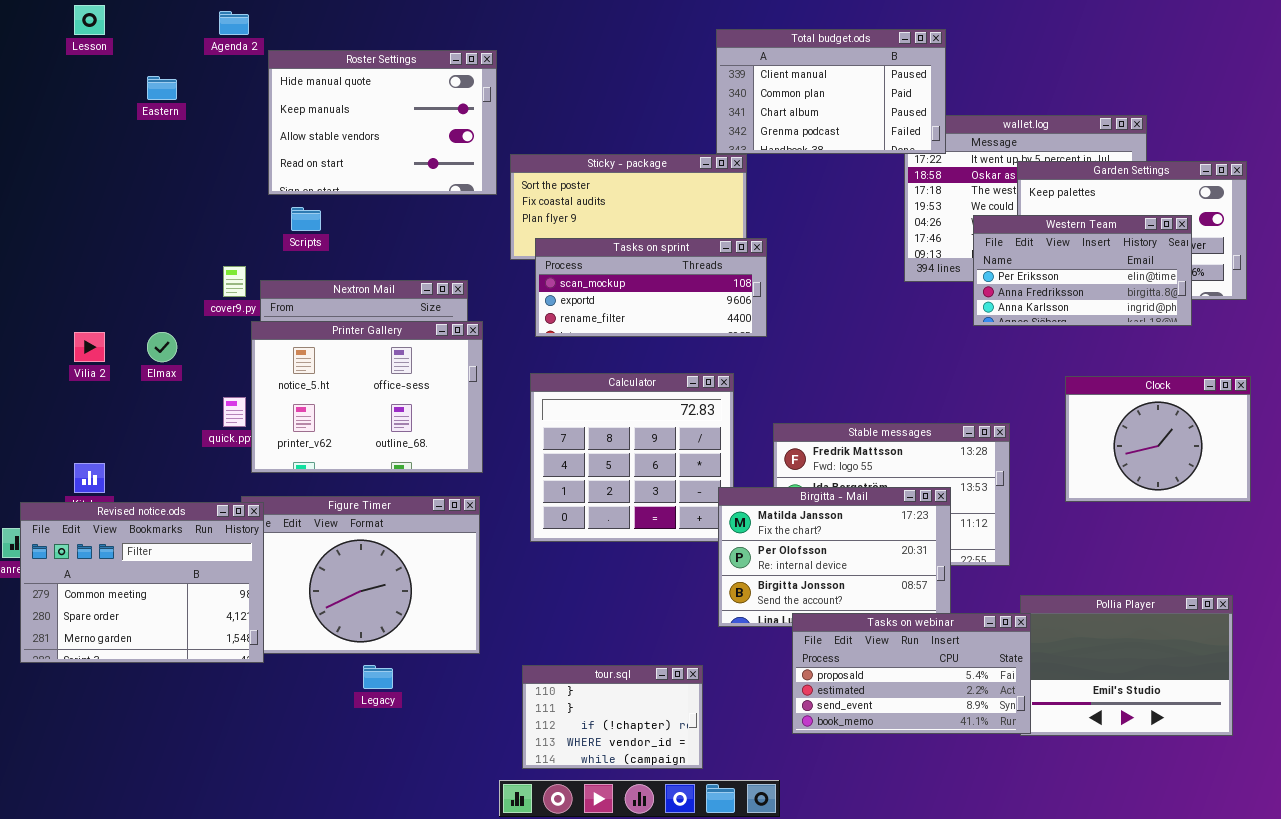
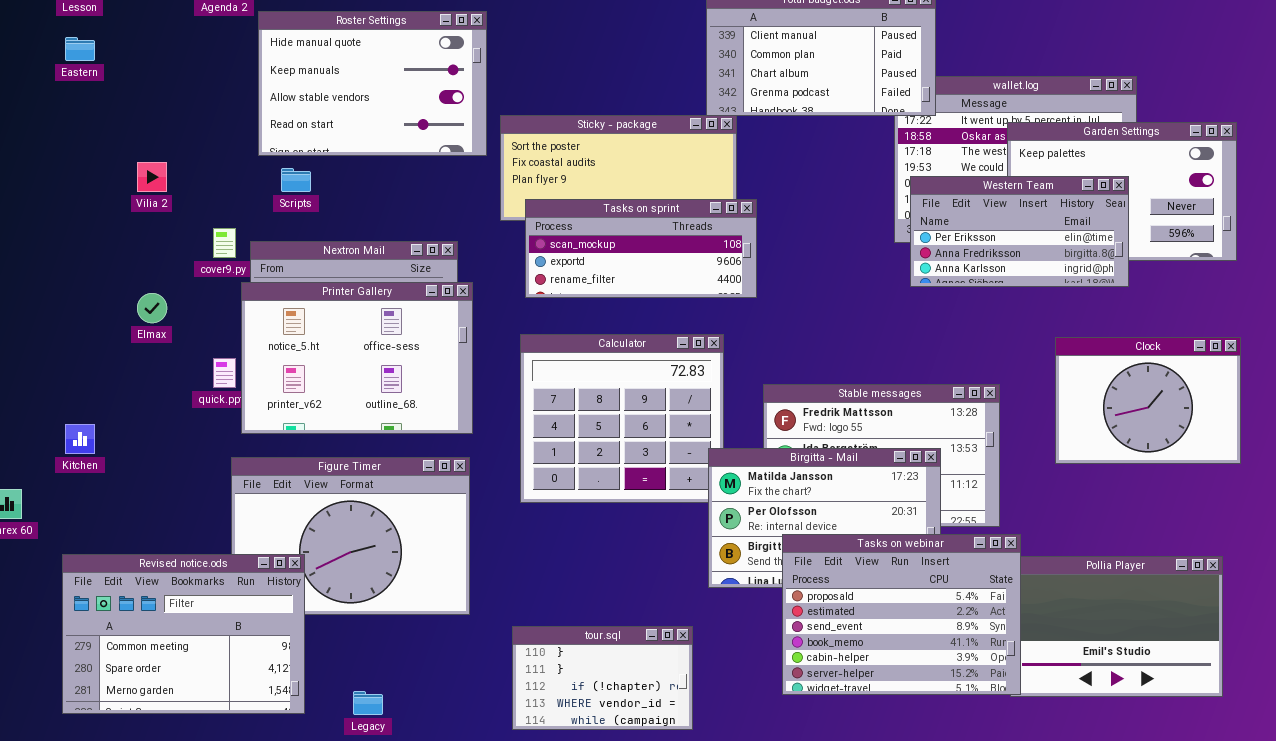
Eastern: [147,76,177,100] -> [65,37,95,61], moved
Western Team: [973,215,1192,326] -> [910,176,1129,287], moved
Vilia 2: [74,332,105,362] -> [137,162,167,192], moved
Revised notice.ods: [20,502,264,663] -> [62,554,305,714], moved
Tasks on webinar: [792,613,1031,734] -> [782,534,1021,695], resized
Legacy: [363,665,393,689] -> [353,691,383,715], moved

